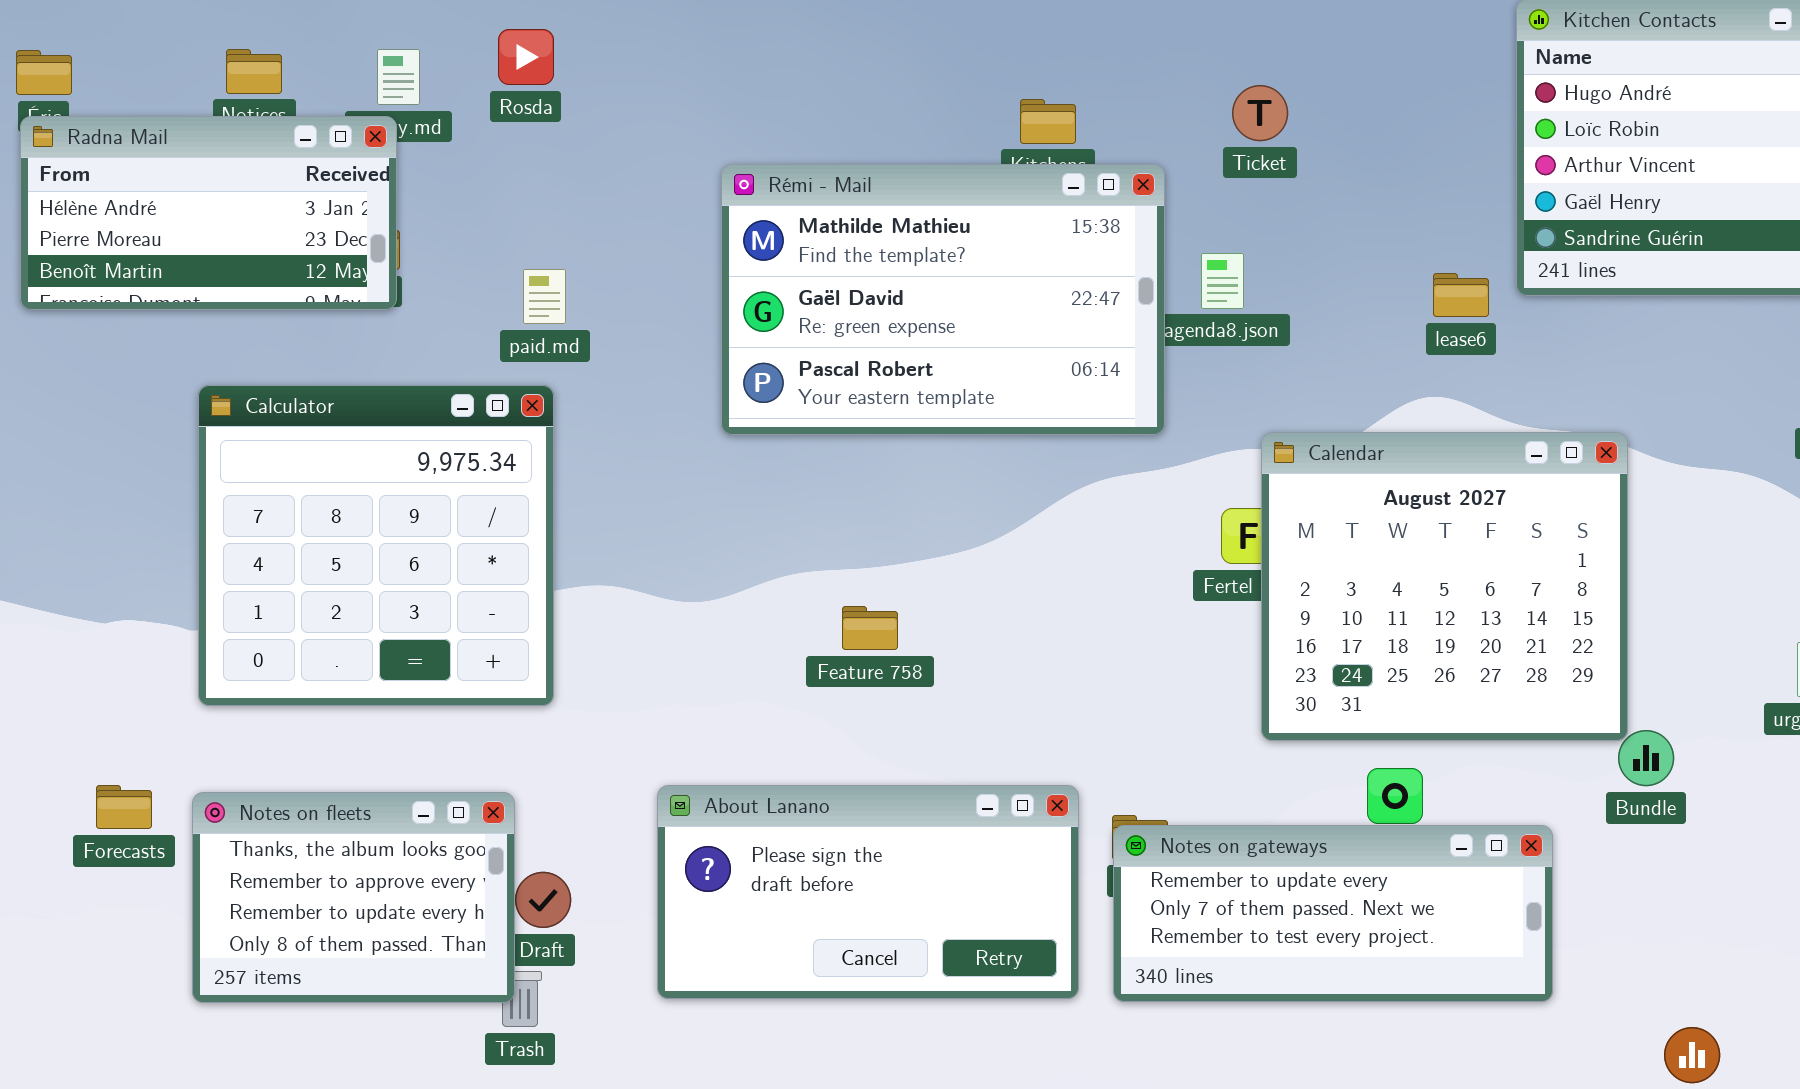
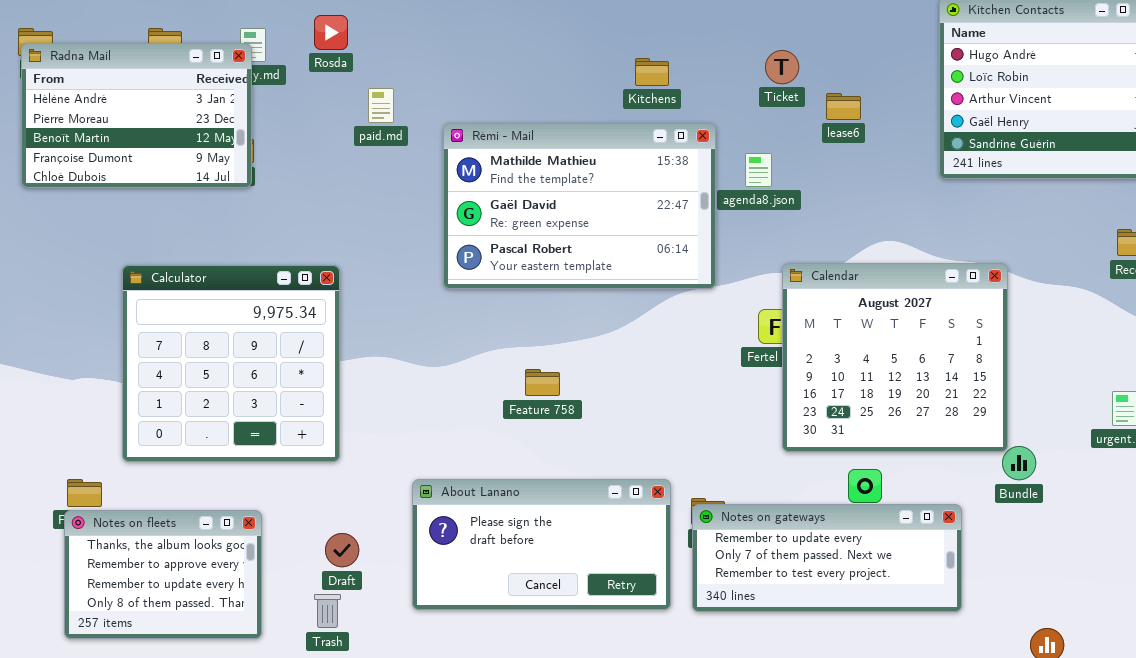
Radna Mail: [20,116,397,310] -> [21,43,252,188], resized
Rémi - Mail: [721,164,1165,435] -> [443,123,716,289], moved
paid.md: [523,269,566,324] -> [368,88,394,123], moved
lease6: [1433,273,1489,317] -> [826,93,861,120], moved
Calculator: [198,385,554,706] -> [122,265,340,462], moved
Notes on fleets: [192,792,515,1003] -> [64,510,262,639], moved

